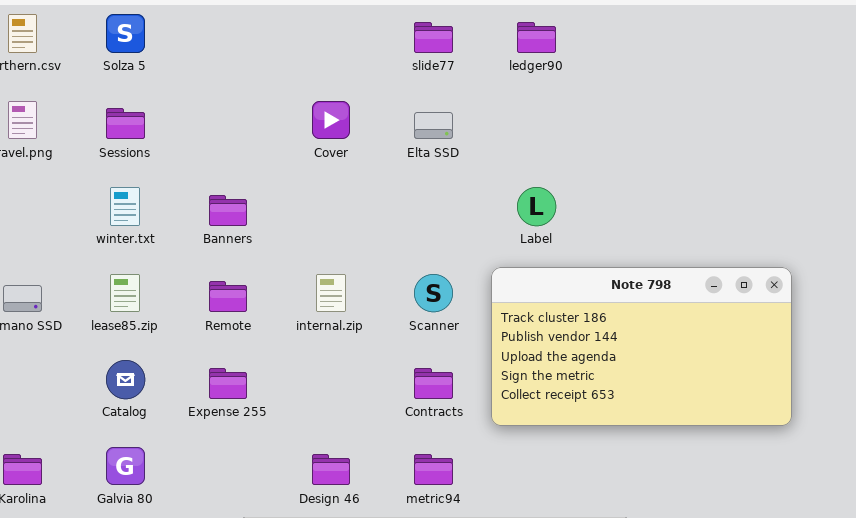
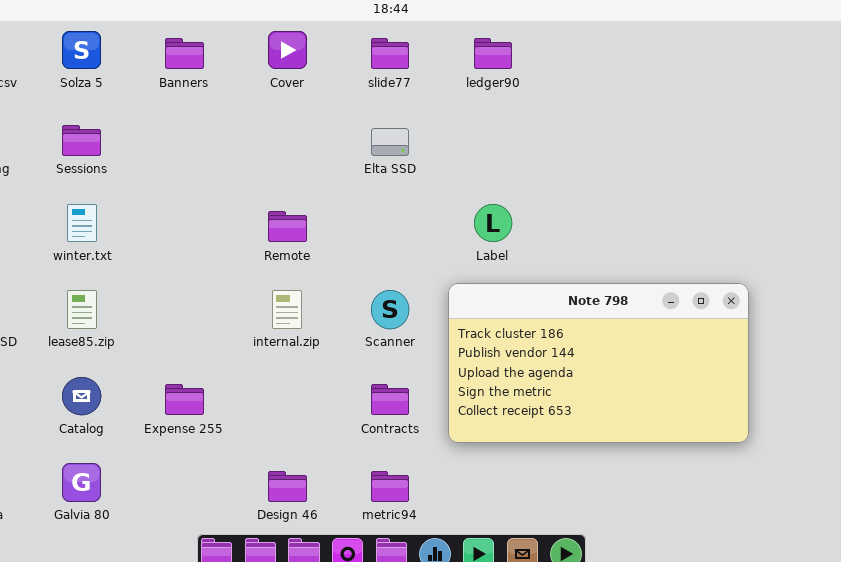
Cover: [312,101,350,139] -> [268,31,307,69], moved
Banners: [209,195,247,226] -> [165,38,204,69], moved
Remote: [209,281,247,312] -> [268,211,307,242], moved

